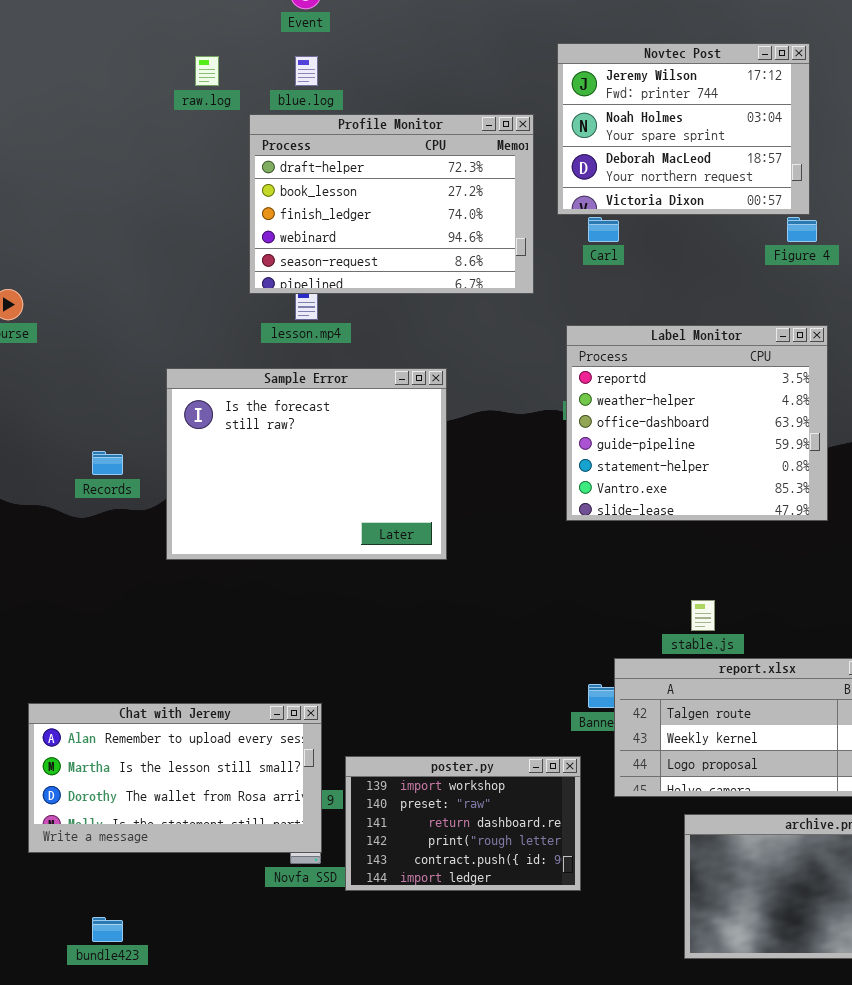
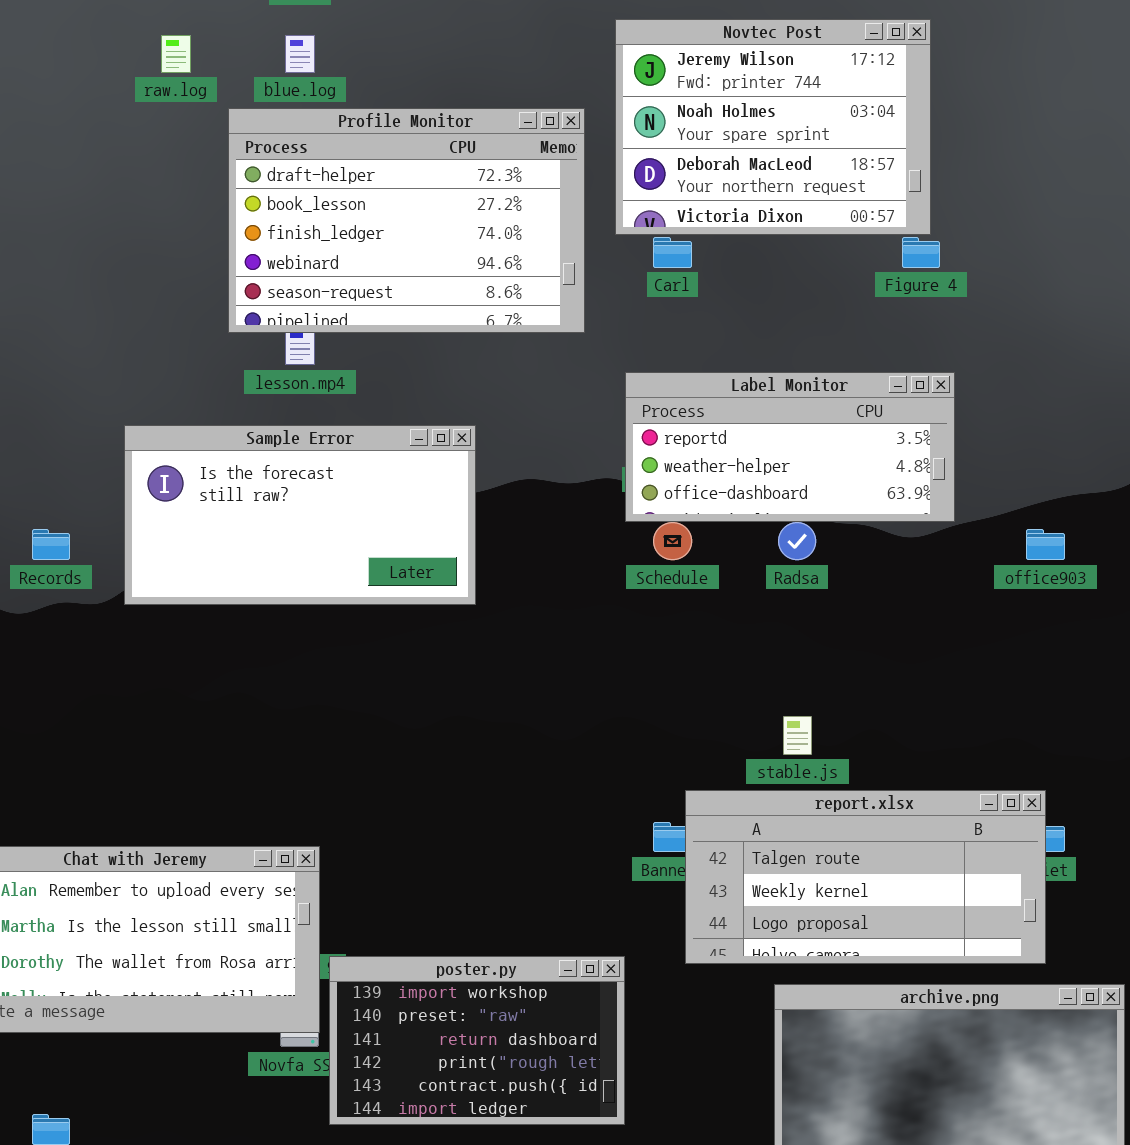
Label Monitor: [566,325,828,521] -> [625,372,955,522], resized
Sample Error: [166,368,447,560] -> [124,425,476,605], resized
poster.py: [345,756,581,891] -> [329,956,625,1125], moved

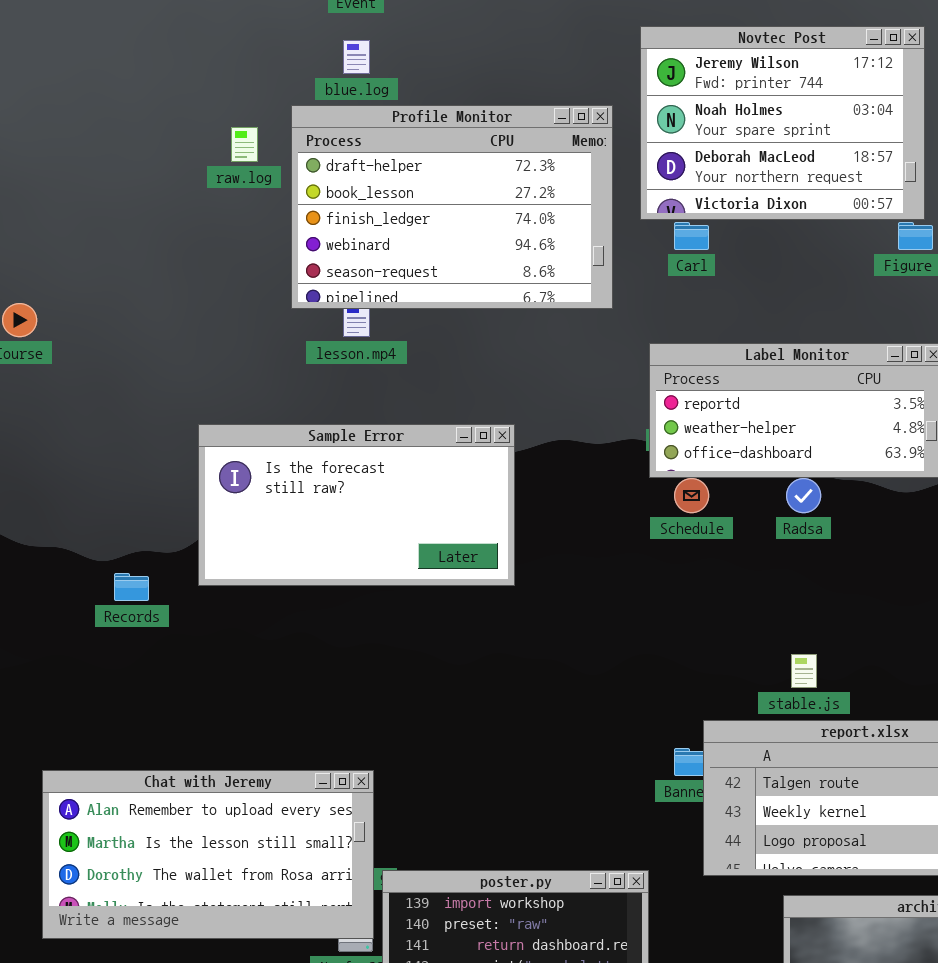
raw.log: [161,35,191,73] -> [231,127,258,162], moved
Sample Error: [124,425,476,605] -> [198,424,515,586], moved
Records: [32,529,70,560] -> [114,573,149,601], moved

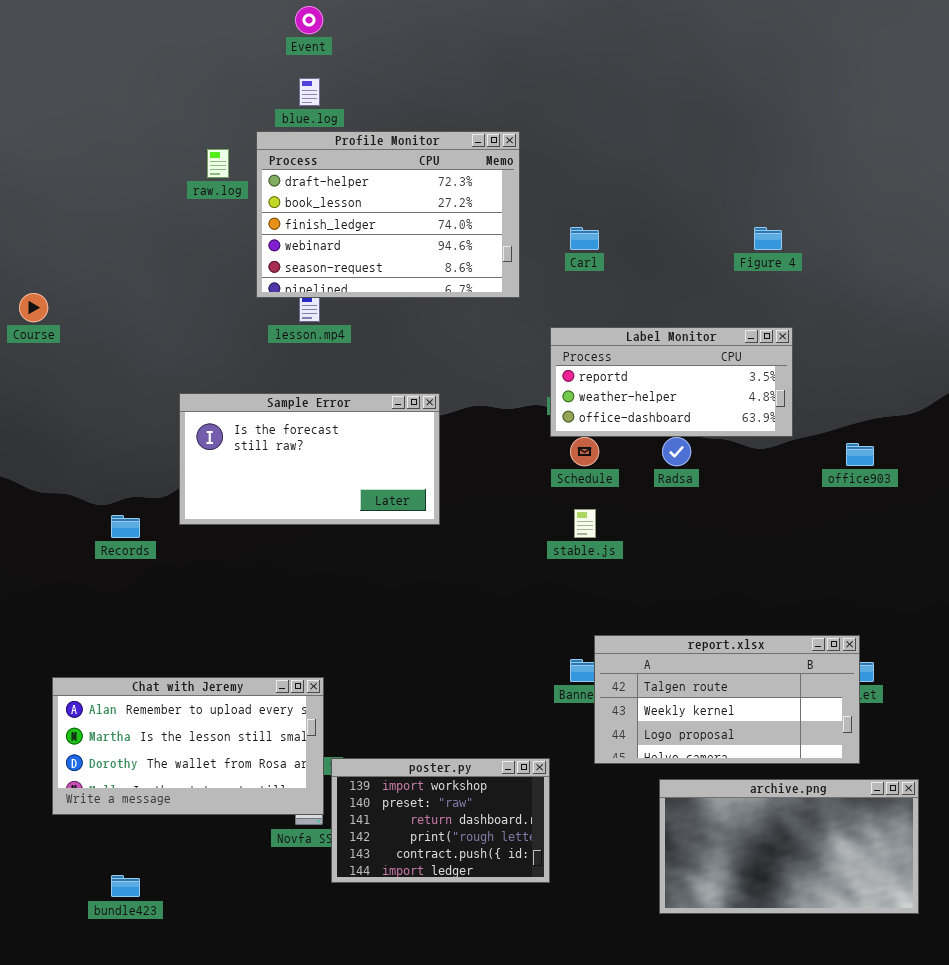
Novtec Post: [640,26,925,220] -> none, closed
stable.js: [791,654,817,688] -> [574,509,596,538], moved

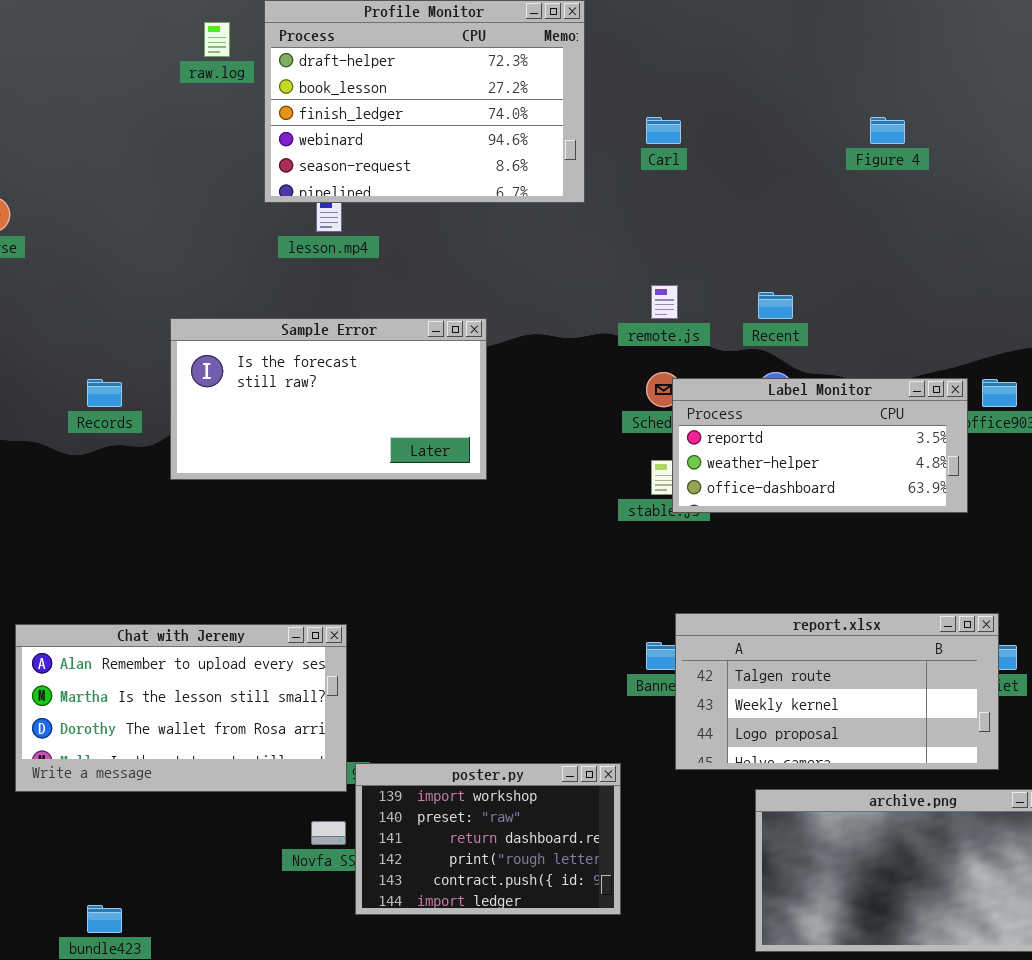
Label Monitor: [550,327,793,437] -> [672,378,968,513], moved
Records: [111,515,140,538] -> [87,379,122,407], moved
Chat with Jeremy: [52,677,324,815] -> [15,624,347,792], moved

